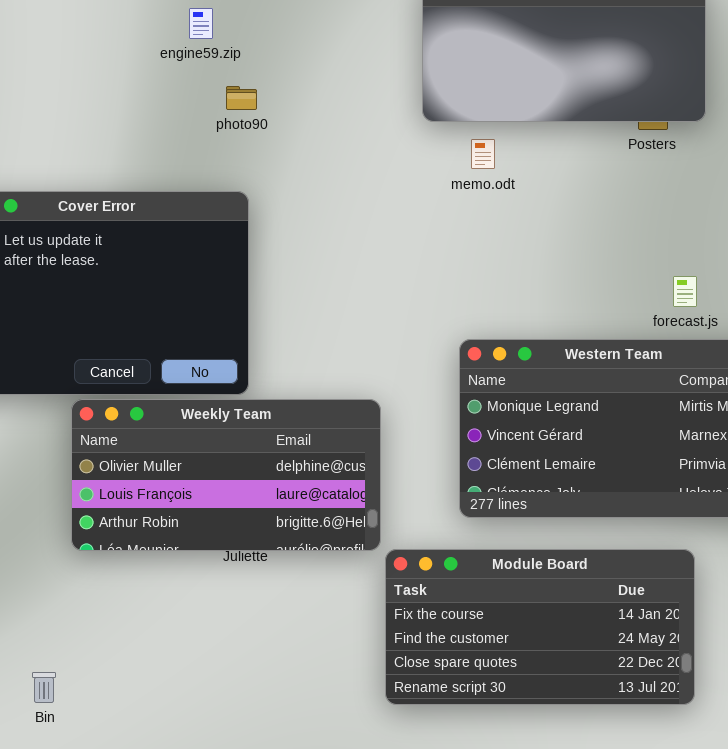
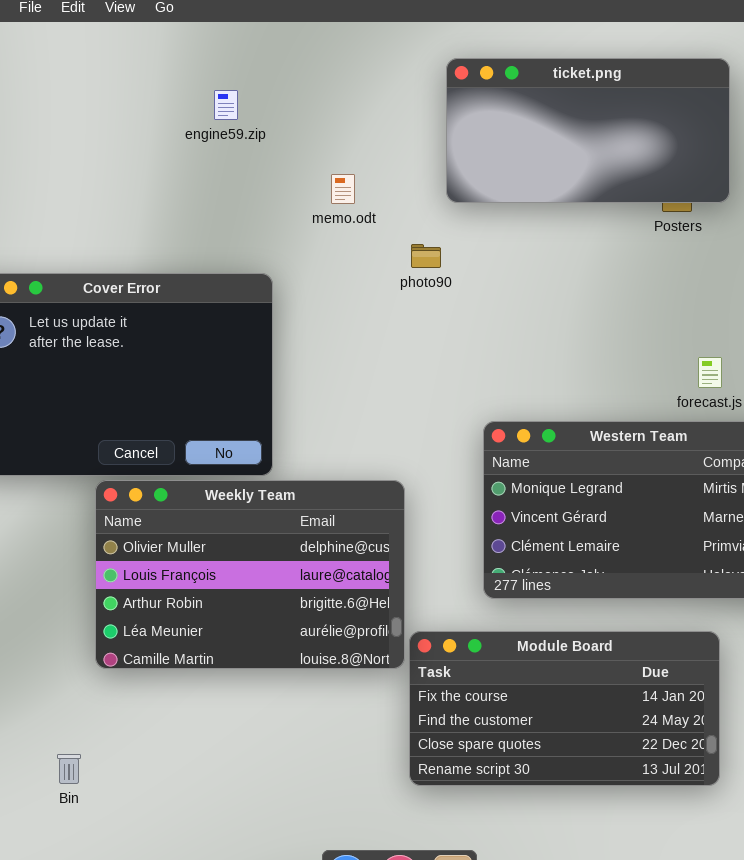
photo90: [226,86,257,110] -> [411,244,441,268], moved
memo.odt: [471,139,495,169] -> [331,174,355,204], moved
Weekly Team: [71,399,381,551] -> [95,480,405,669], resized

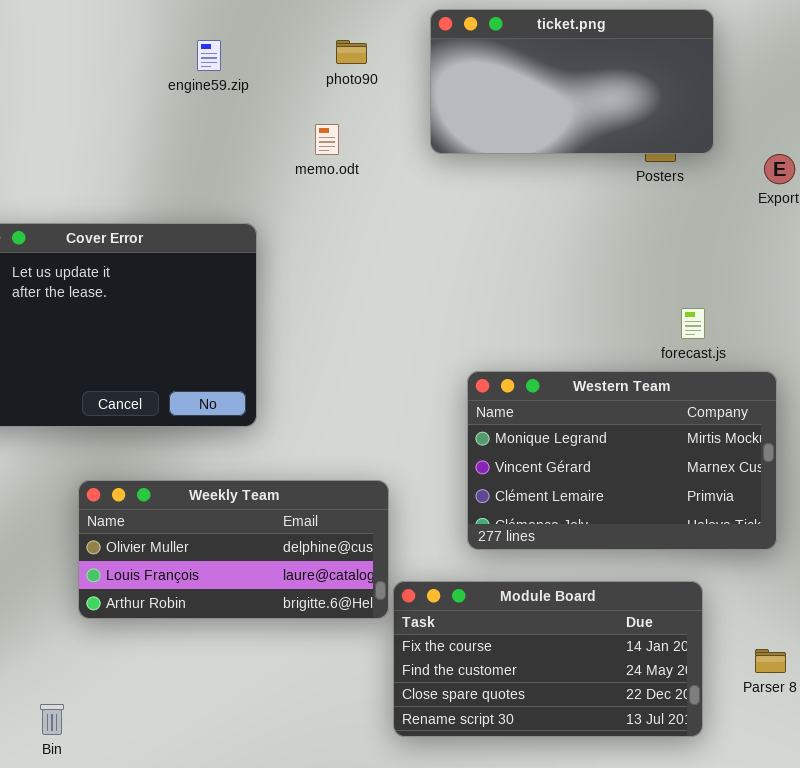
photo90: [411,244,441,268] -> [336,40,367,64], moved
Weekly Team: [95,480,405,669] -> [78,480,389,619], resized

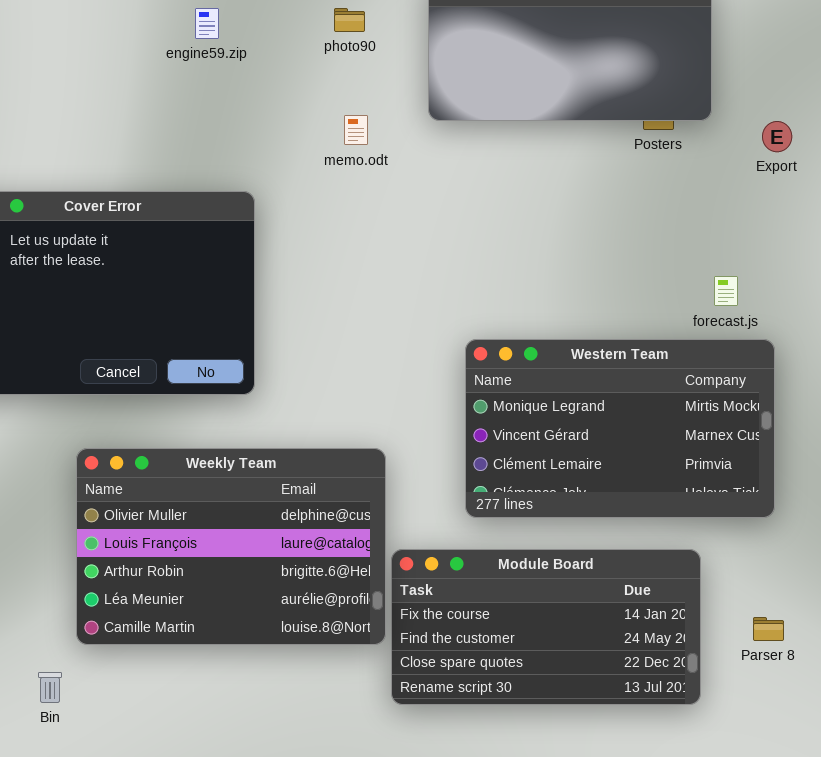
memo.odt: [315,124,339,155] -> [344,115,368,145], moved
forecast.js: [681,308,705,339] -> [714,276,738,306], moved
Weekly Team: [78,480,389,619] -> [76,448,386,645], resized

